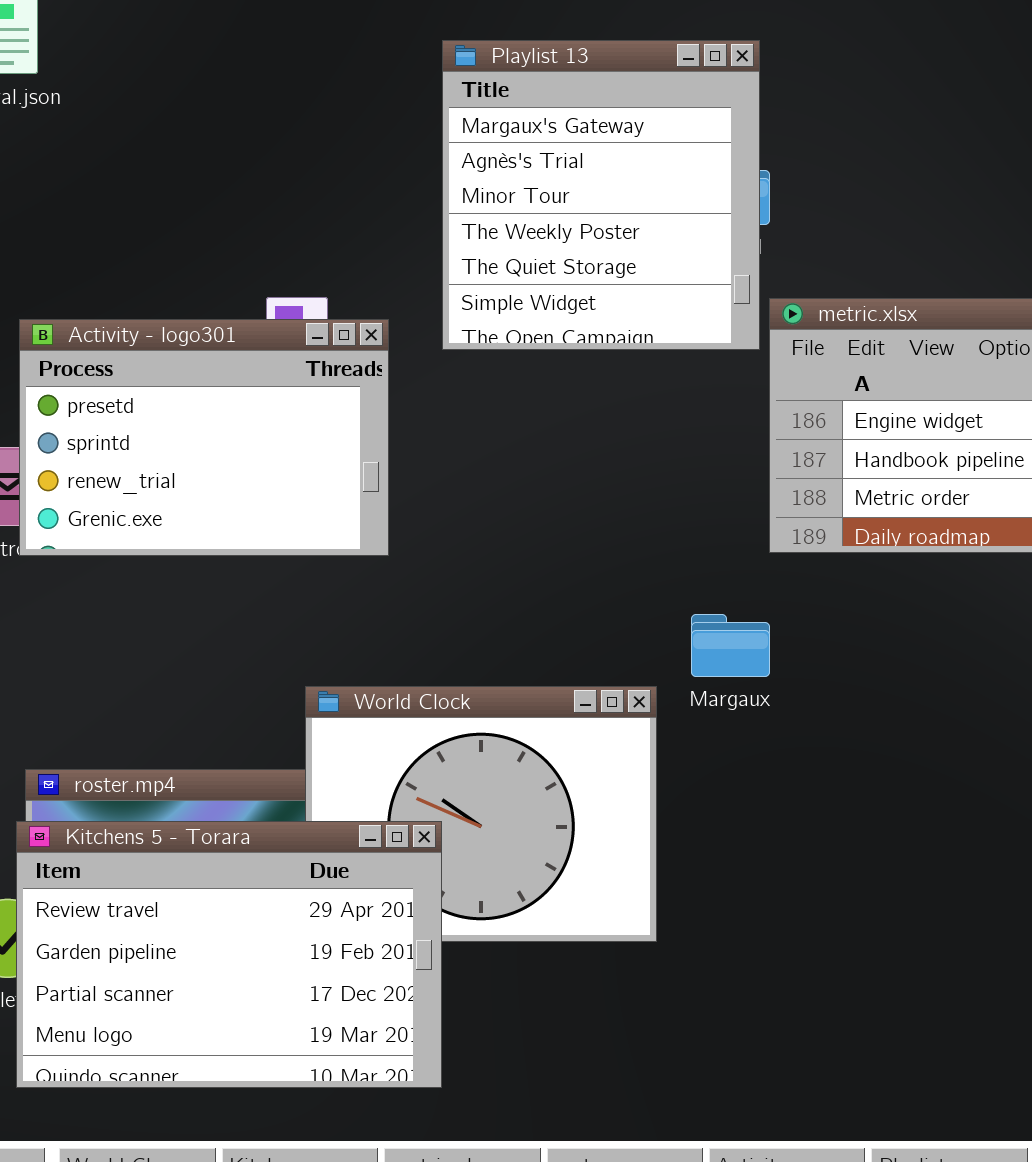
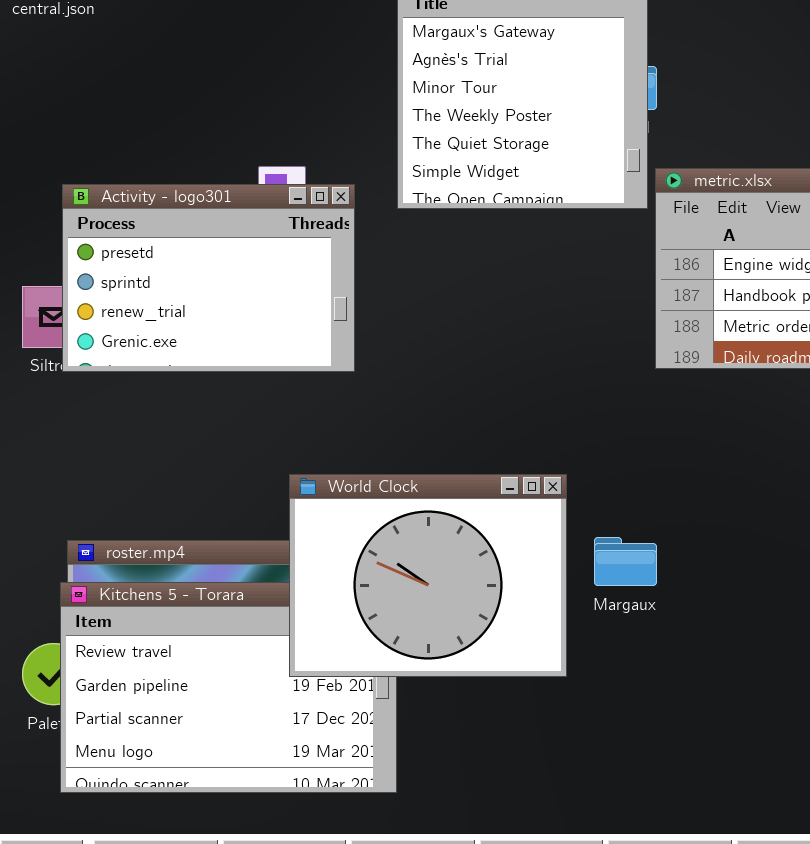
Margaux: [691,614,770,677] -> [594,537,657,586], moved
World Clock: [305,686,657,942] -> [289,474,567,677], raised

